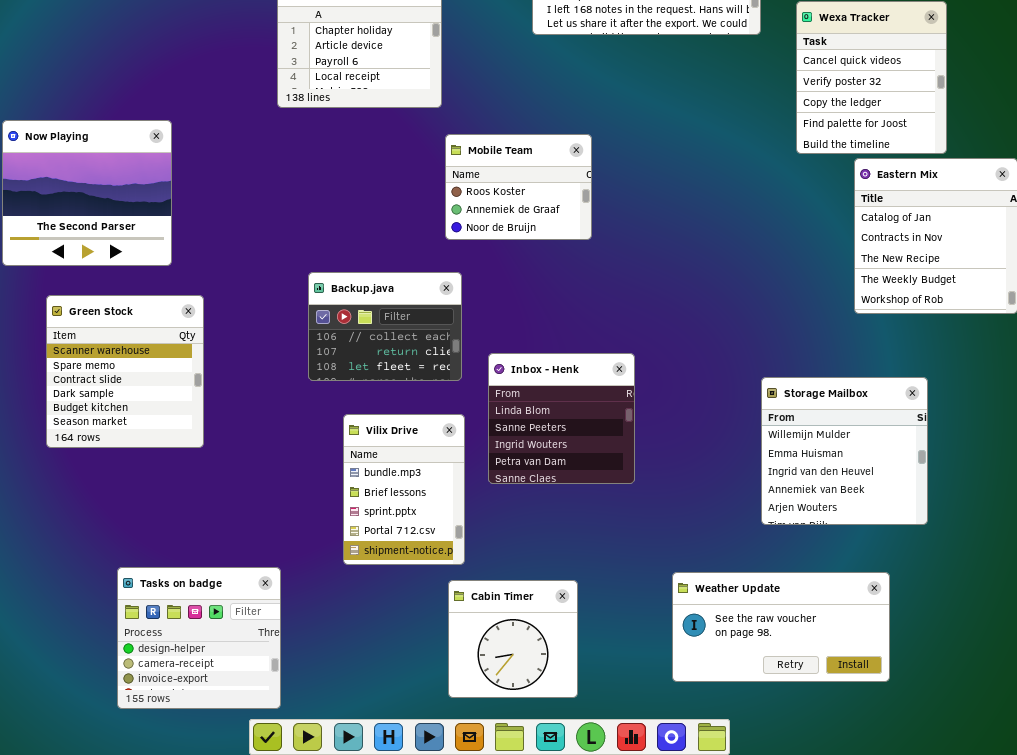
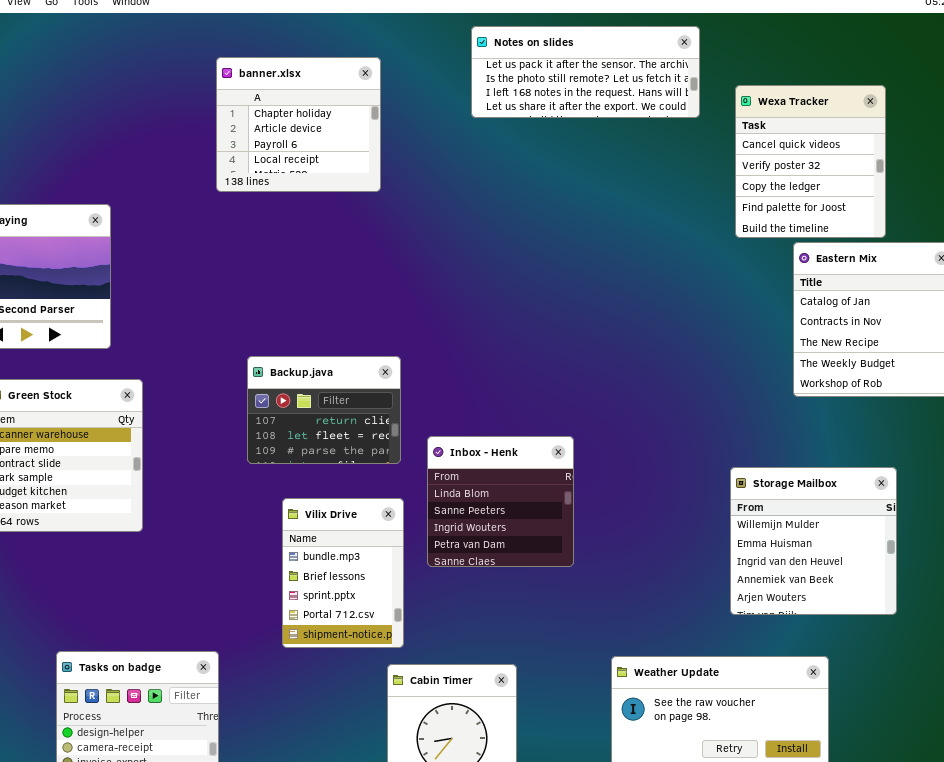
Mobile Team: [445,134,592,240] -> none, closed
Backup.java: [308,272,462,381] -> [247,356,401,464], scrolled down 1 row
Storage Mailbox: [761,377,928,525] -> [730,467,897,615], moved

